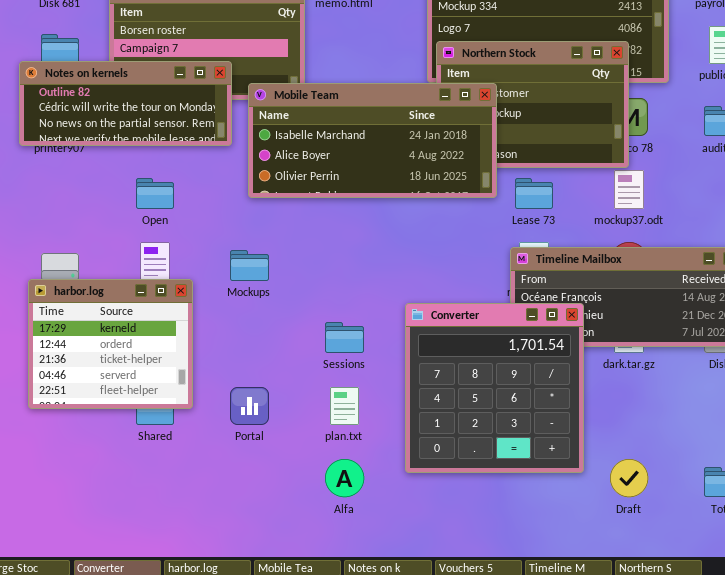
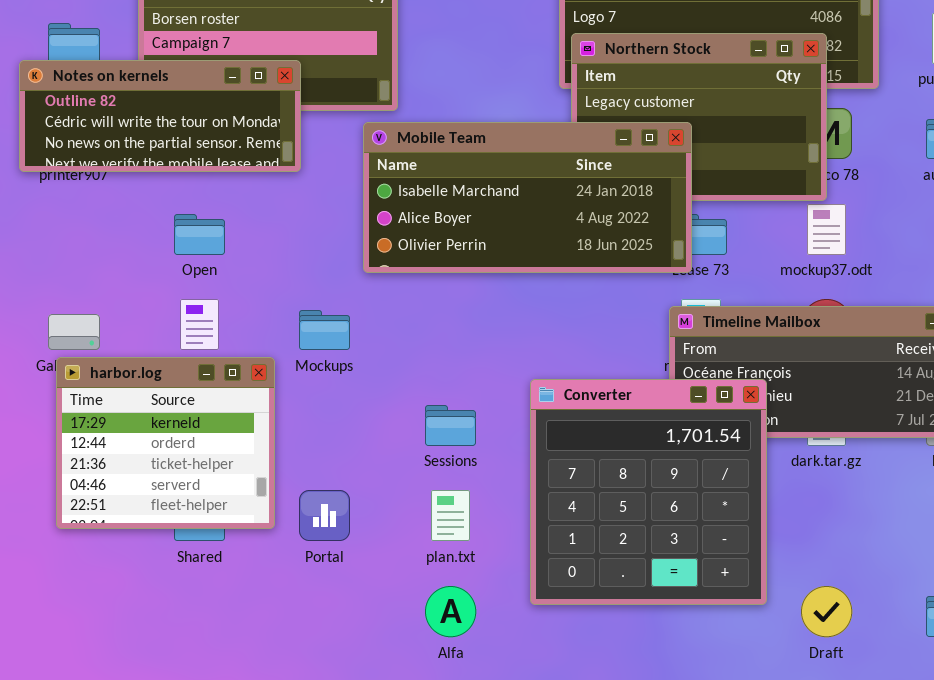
Mobile Team: [248,83,497,198] -> [363,122,692,273], moved
harbor.log: [28,279,193,409] -> [56,357,275,529], moved

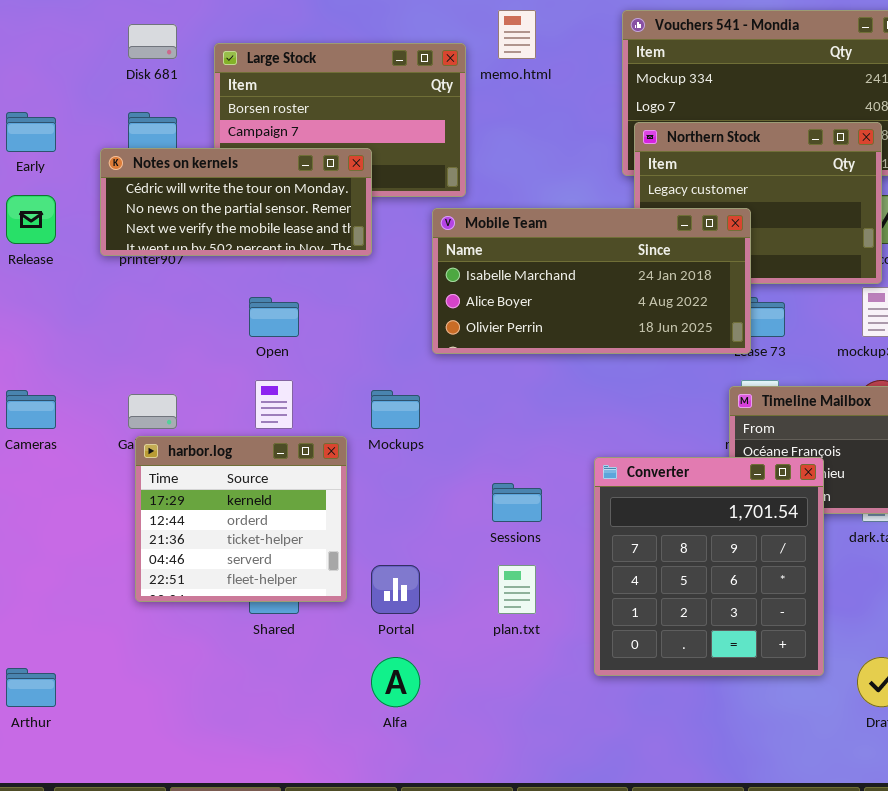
Notes on kernels: [19,60,301,172] -> [100,148,372,256], scrolled down 1 row
Alfa: [425,586,476,637] -> [371,657,420,707], moved

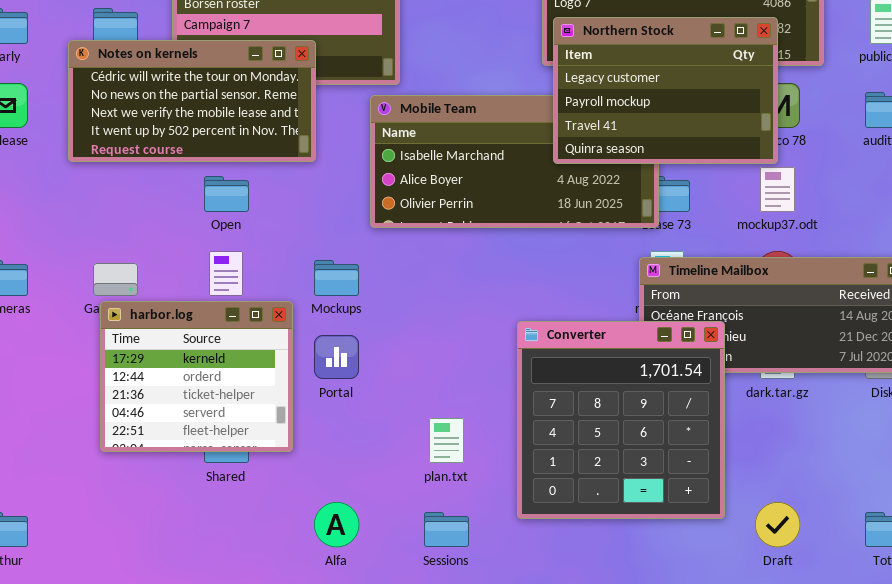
Northern Stock: [634,122,882,284] -> [553,17,778,164], raised
Notes on kernels: [100,148,372,256] -> [68,40,316,162], resized
Sessions: [492,483,542,522] -> [424,512,469,547], moved
Portal: [371,565,420,614] -> [314,335,359,379], moved

